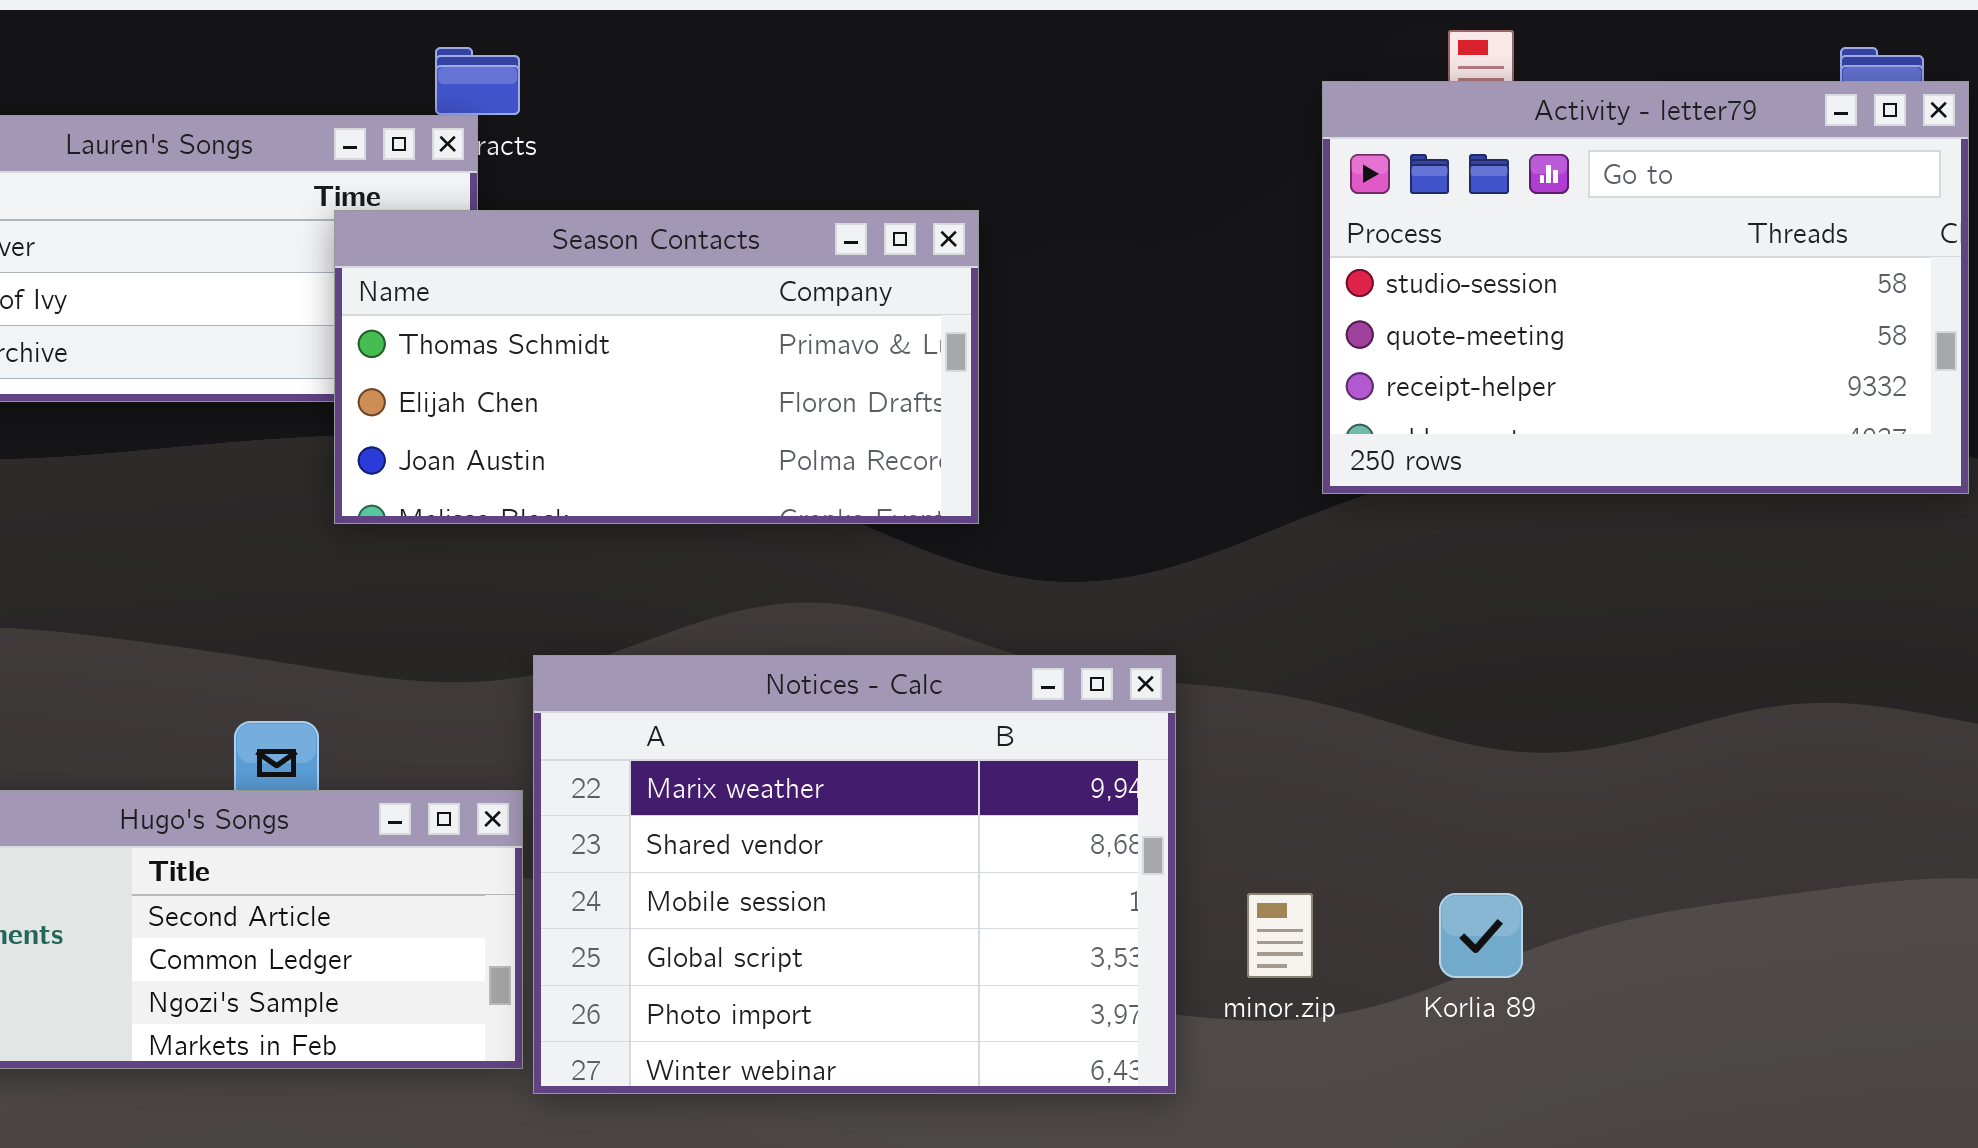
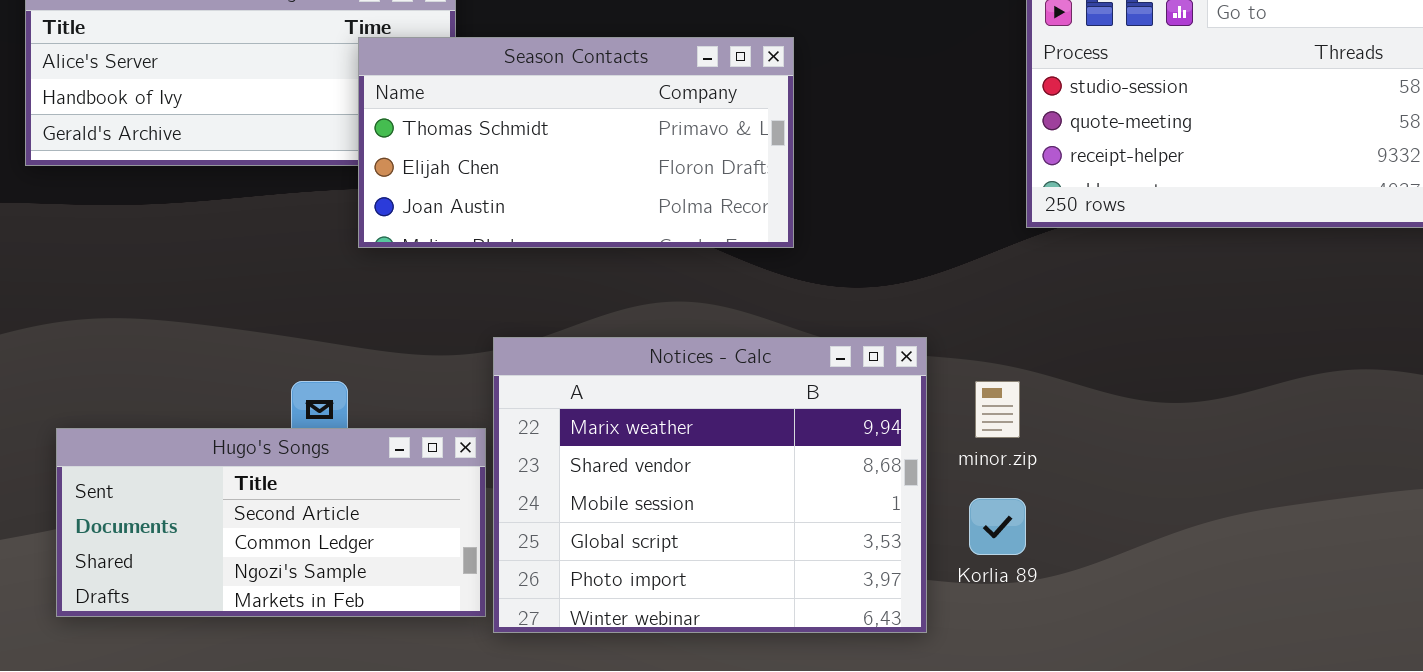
minor.zip: [1247,893,1313,978] -> [975,381,1020,438], moved
Korlia 89: [1439,893,1523,978] -> [969,498,1026,555], moved

